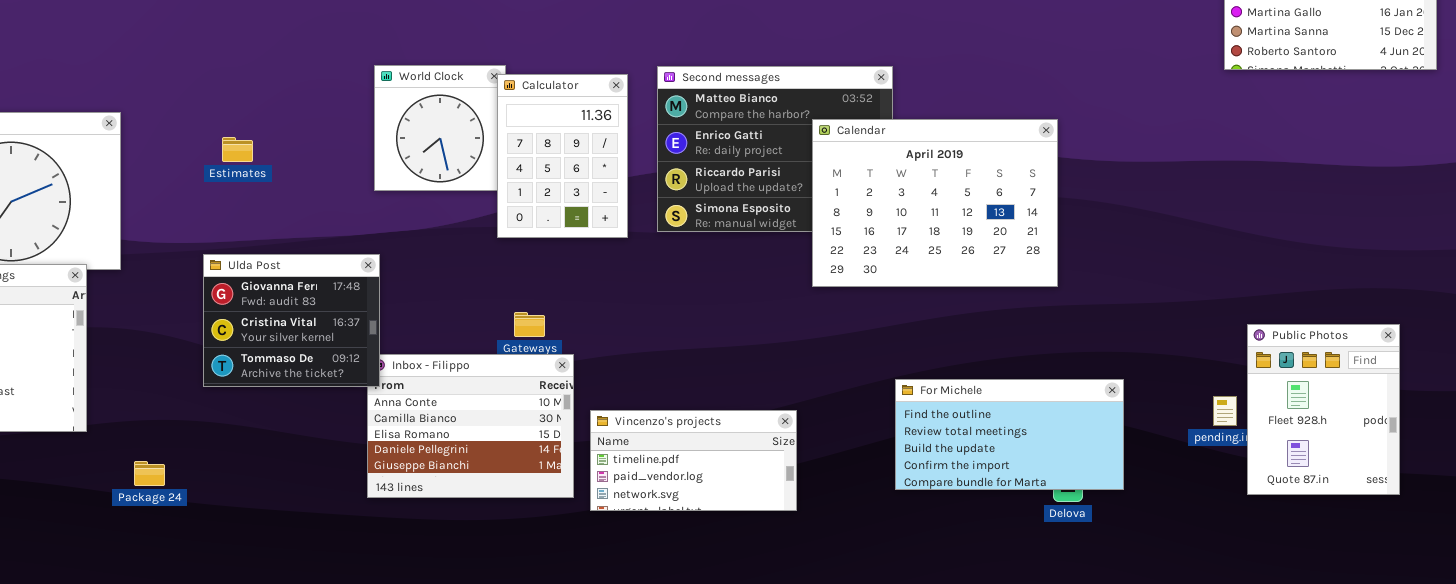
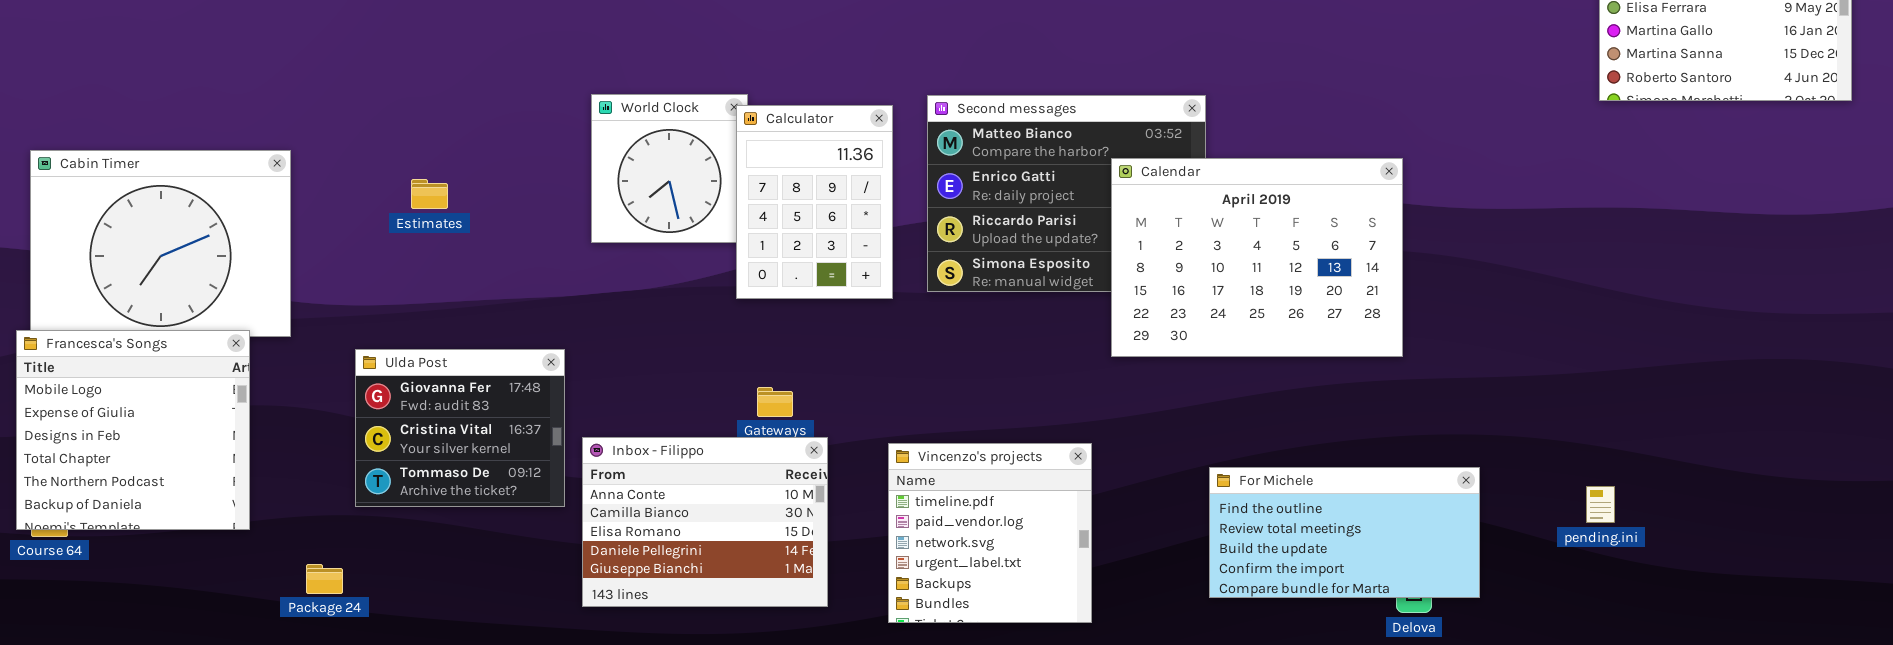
Ulda Post: [203,254,380,387] -> [355,349,565,507], moved
Public Photos: [1247,324,1400,495] -> none, closed
Vincenzo's projects: [590,410,797,511] -> [888,443,1092,623], resized

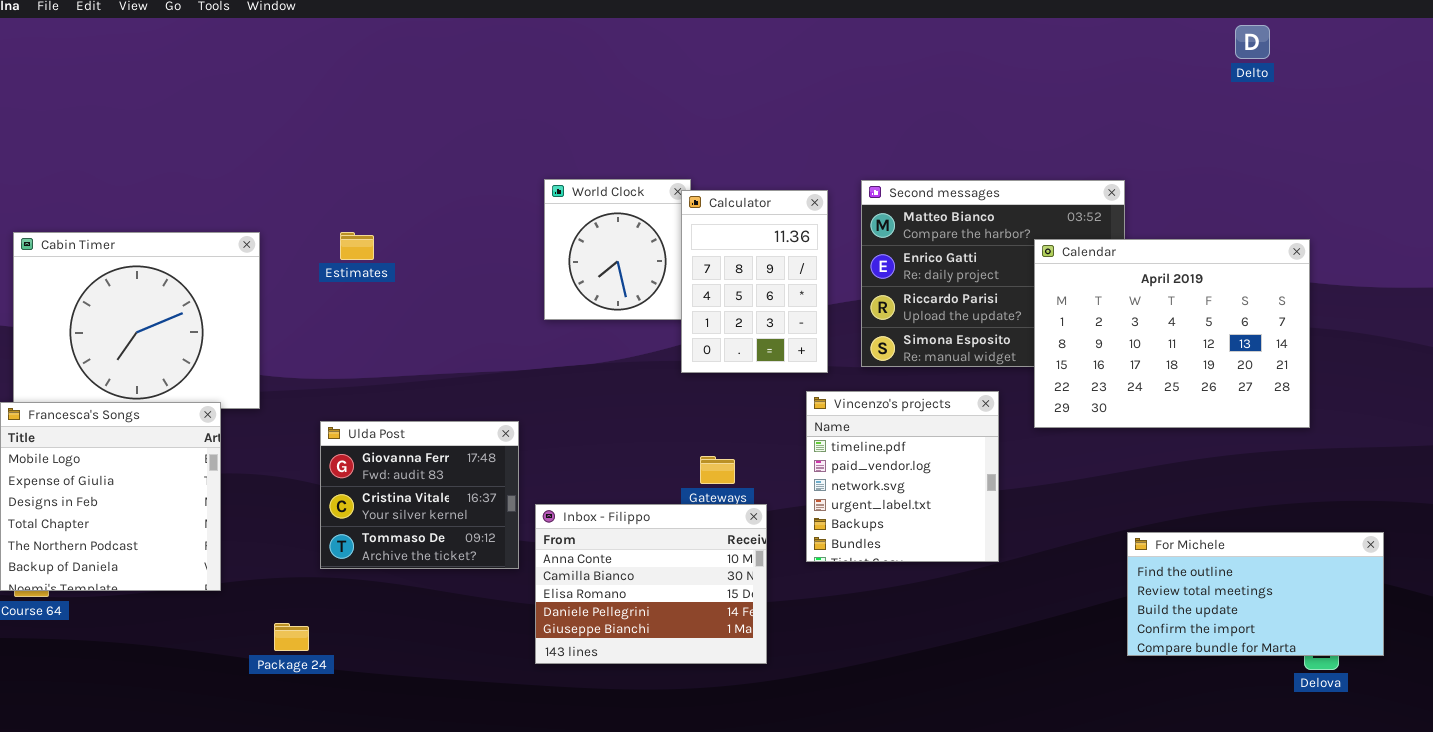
Estimates: [411,179,448,209] -> [340,232,374,260], moved
Vincenzo's projects: [888,443,1092,623] -> [806,391,999,562], moved

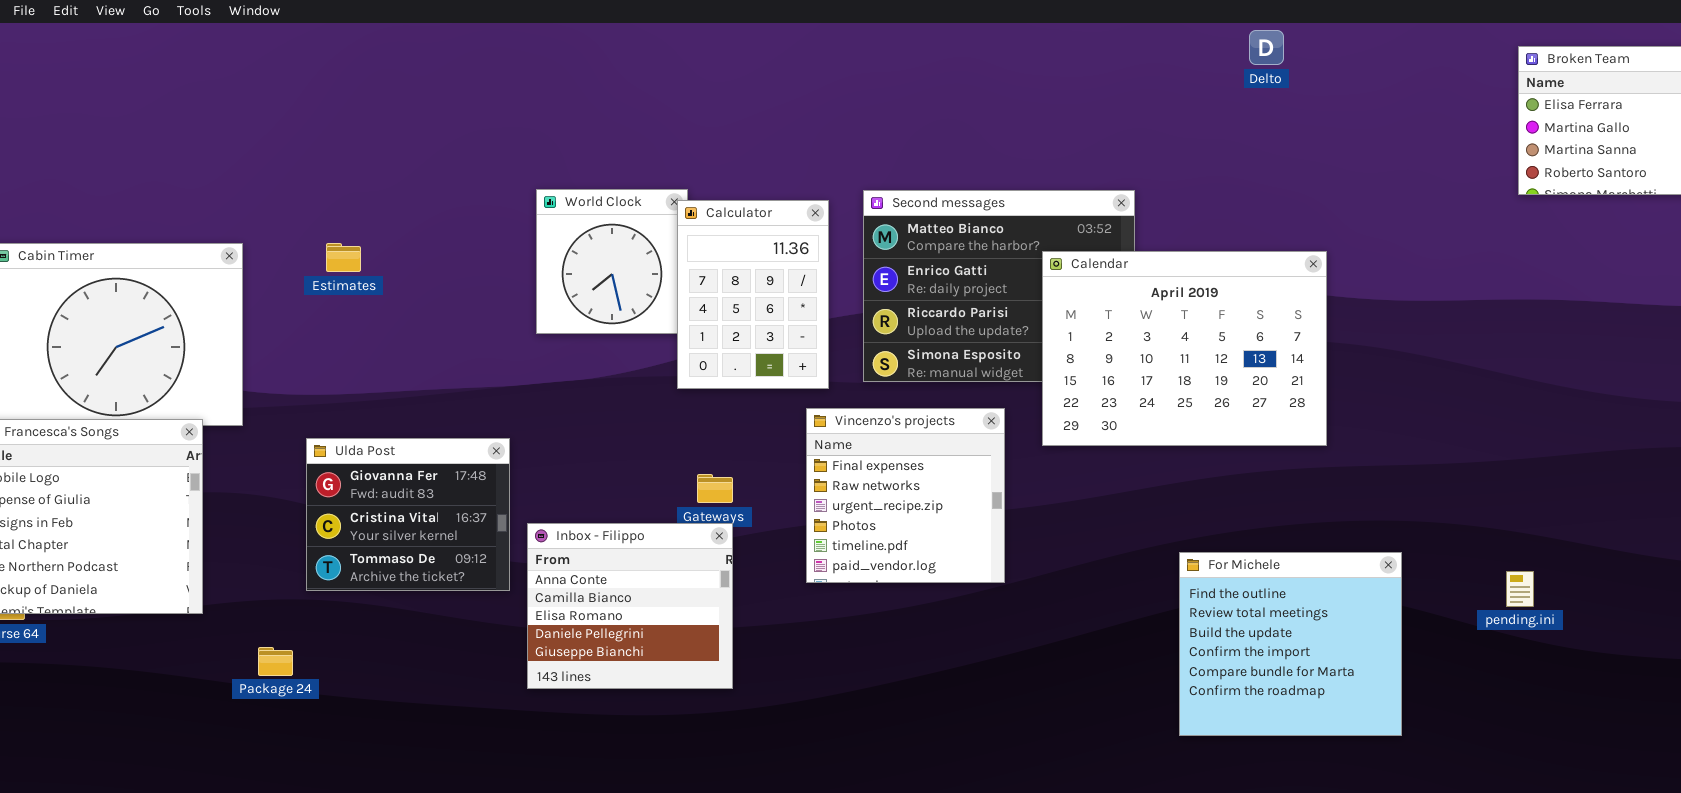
Vincenzo's projects: [806,391,999,562] -> [806,408,1005,583], scrolled up 4 rows
Inbox - Filippo: [535,504,767,664] -> [527,523,733,689], resized
For Michele: [1127,532,1384,656] -> [1179,552,1402,736], resized

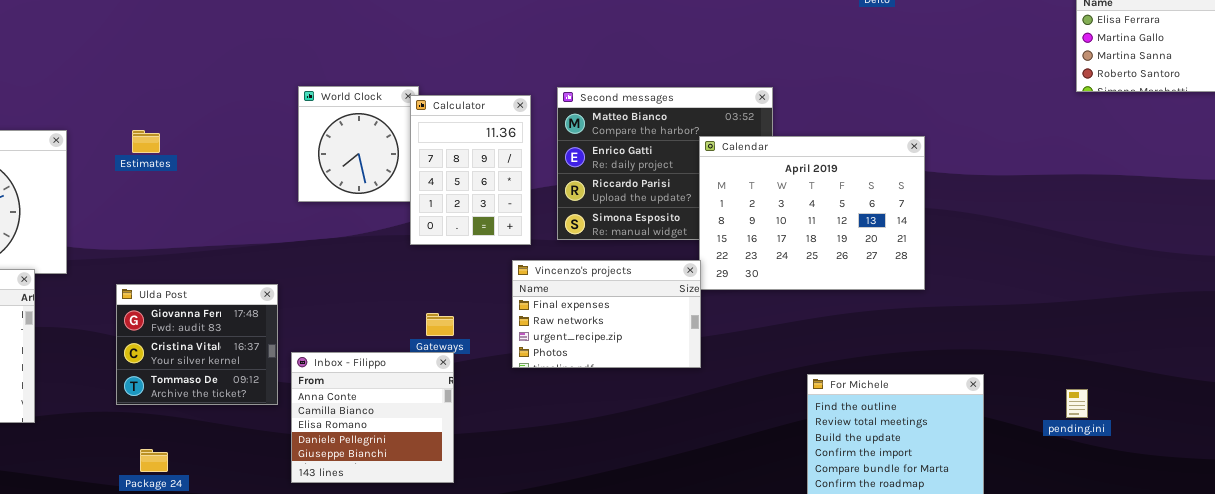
Vincenzo's projects: [806,408,1005,583] -> [512,260,701,368], resized
Package 24: [258,647,293,676] -> [140,449,168,472], moved

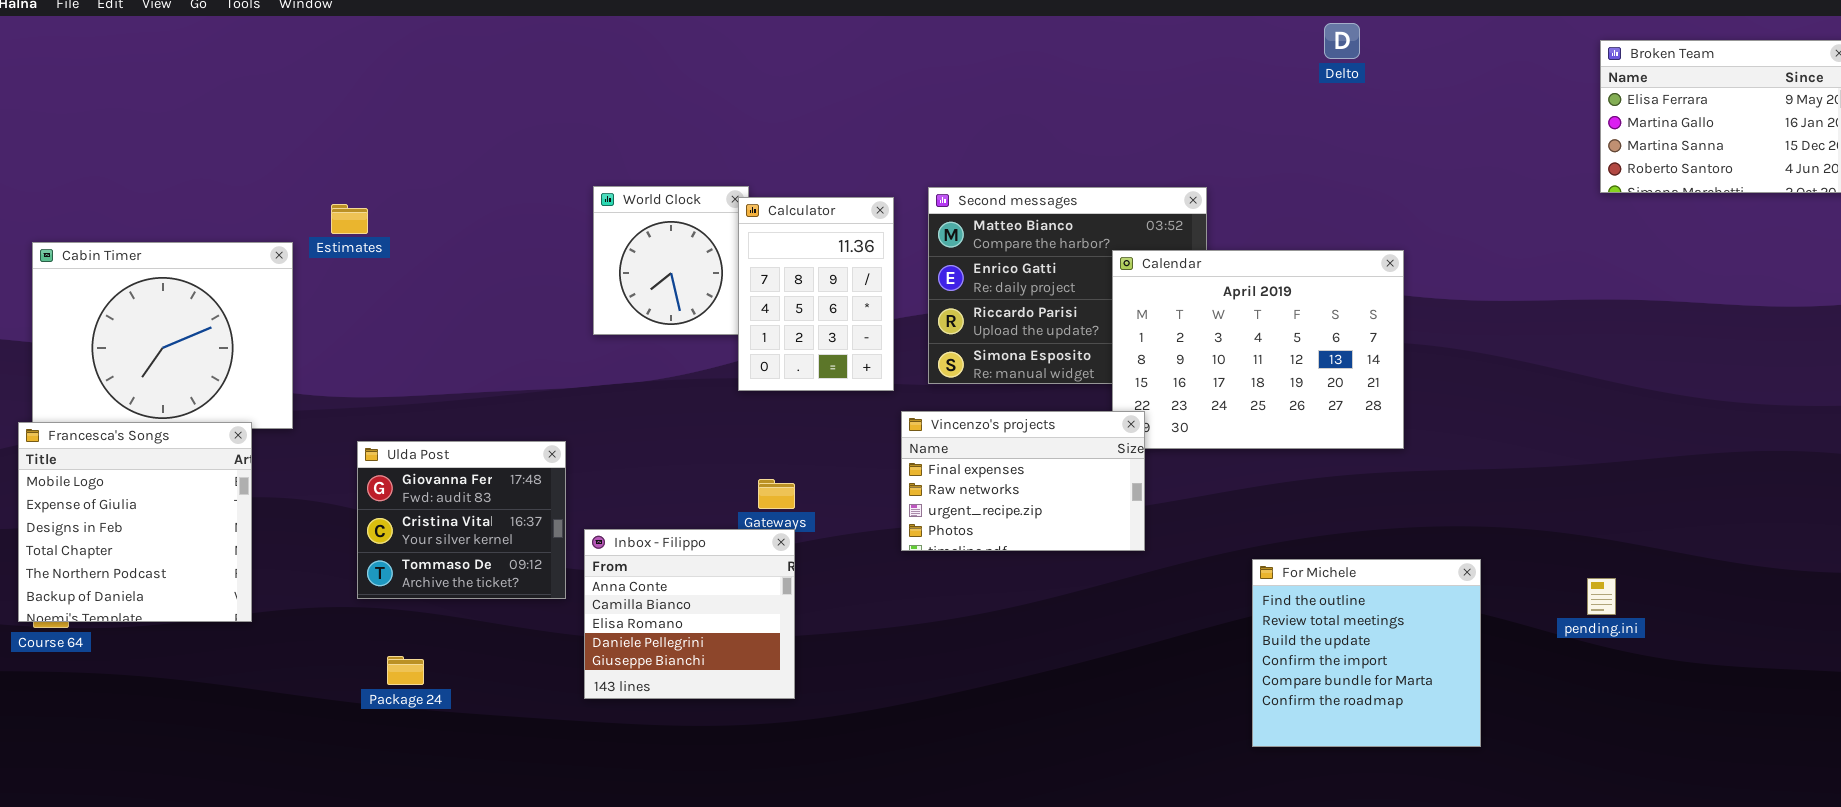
Estimates: [132,130,160,153] -> [331,204,368,234], moved
Vincenzo's projects: [512,260,701,368] -> [901,411,1145,551], moved

